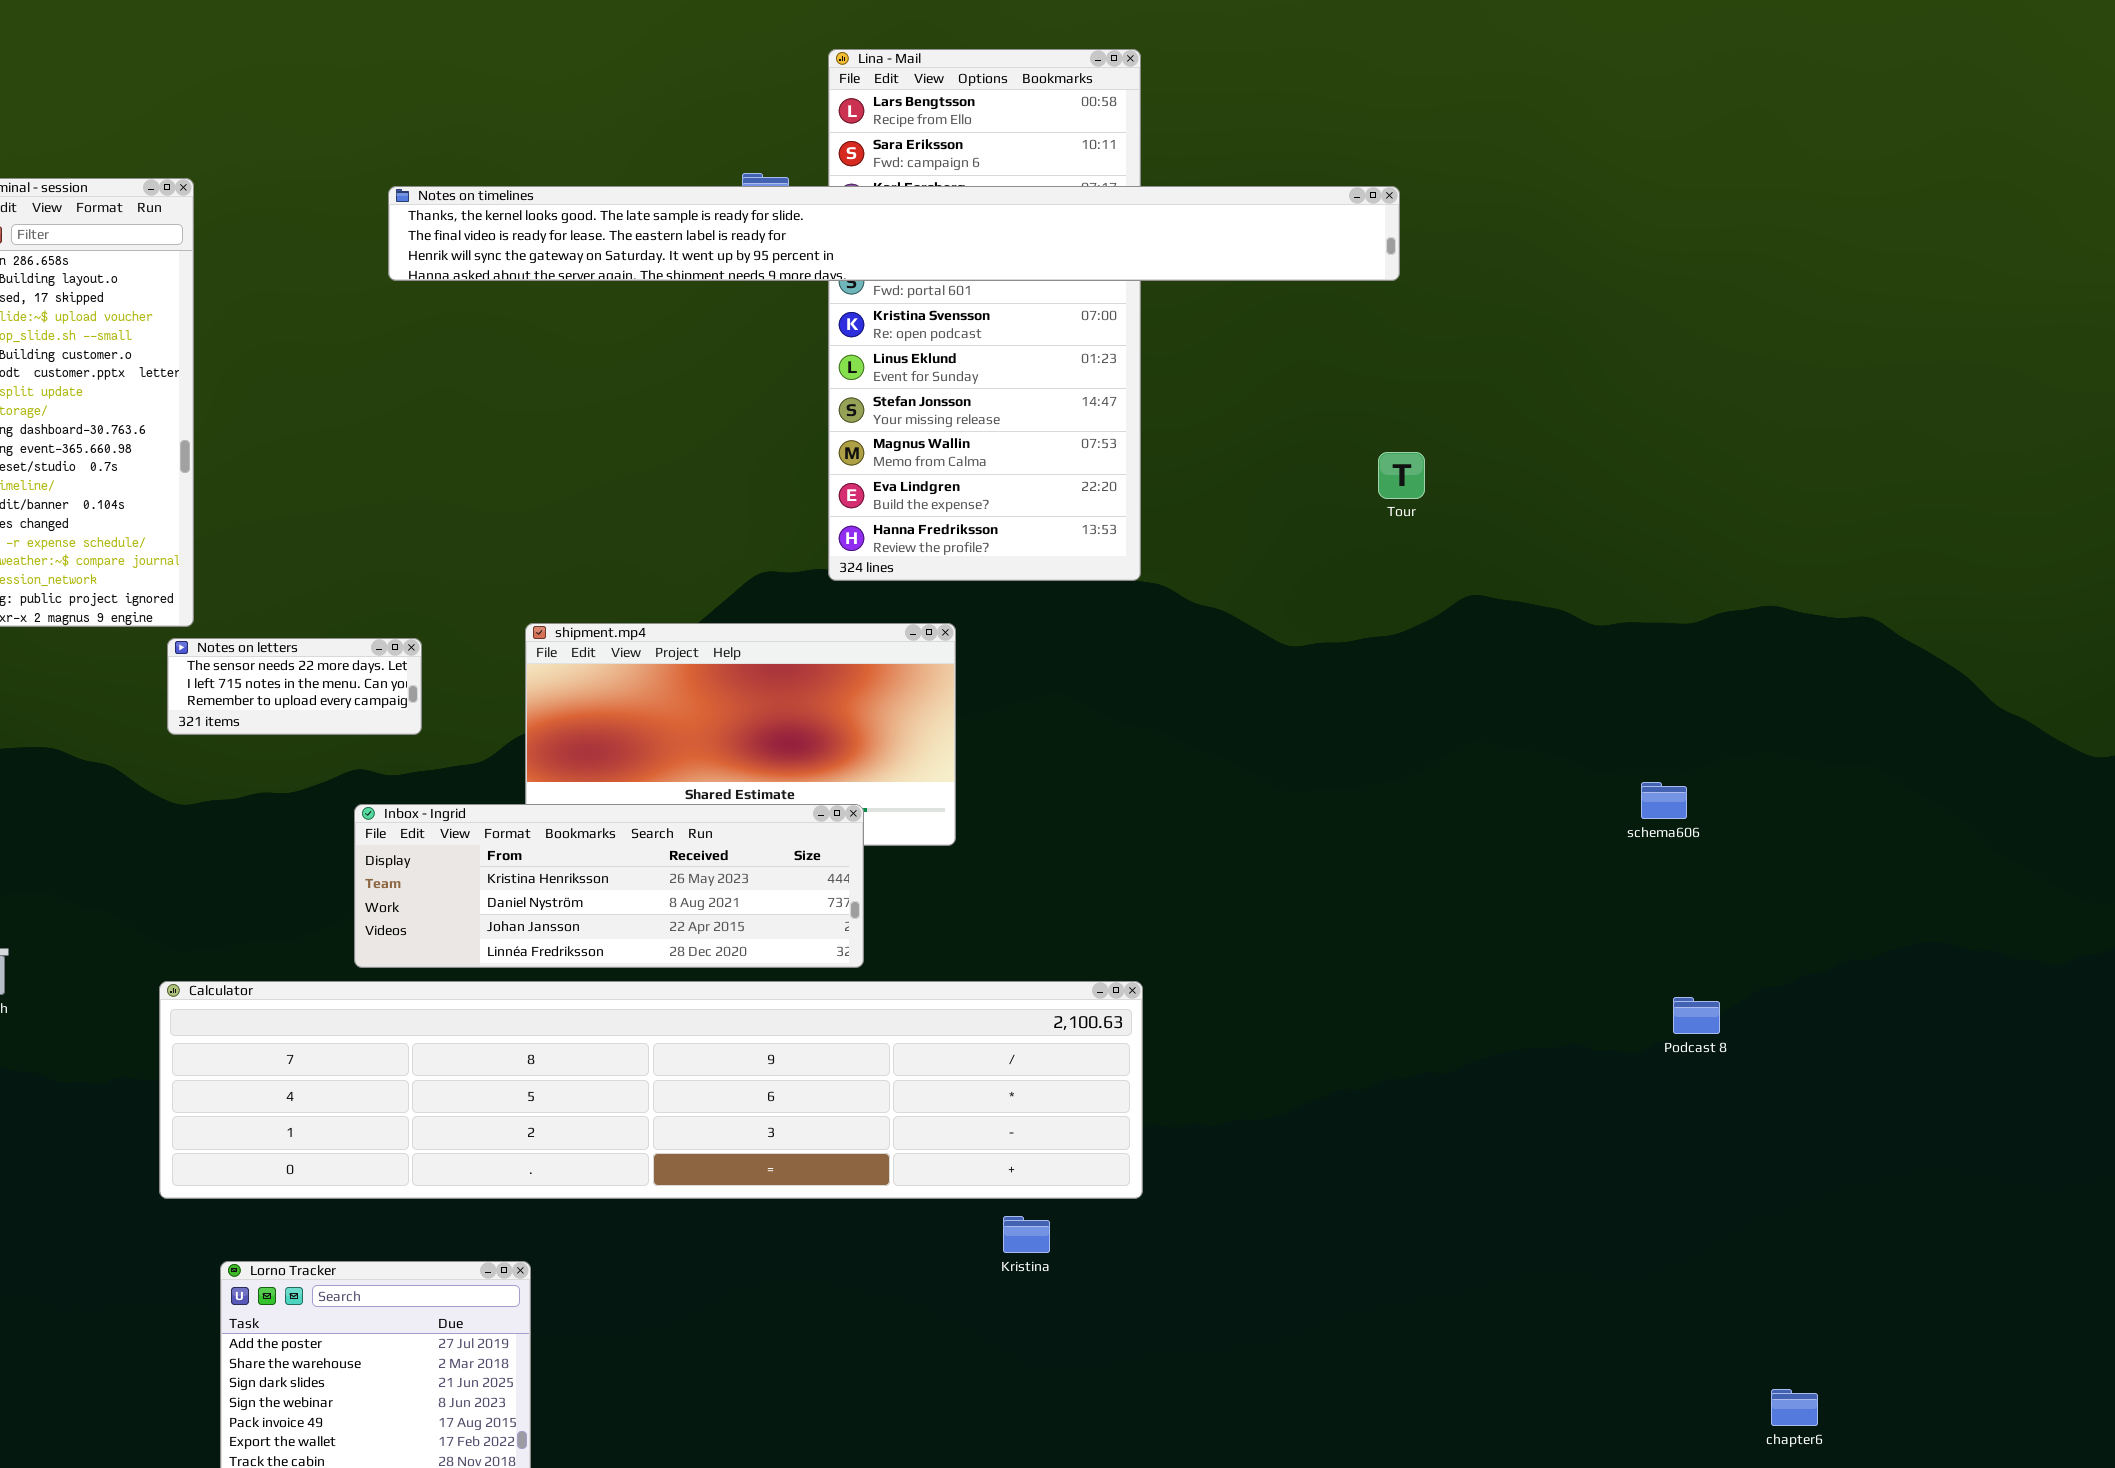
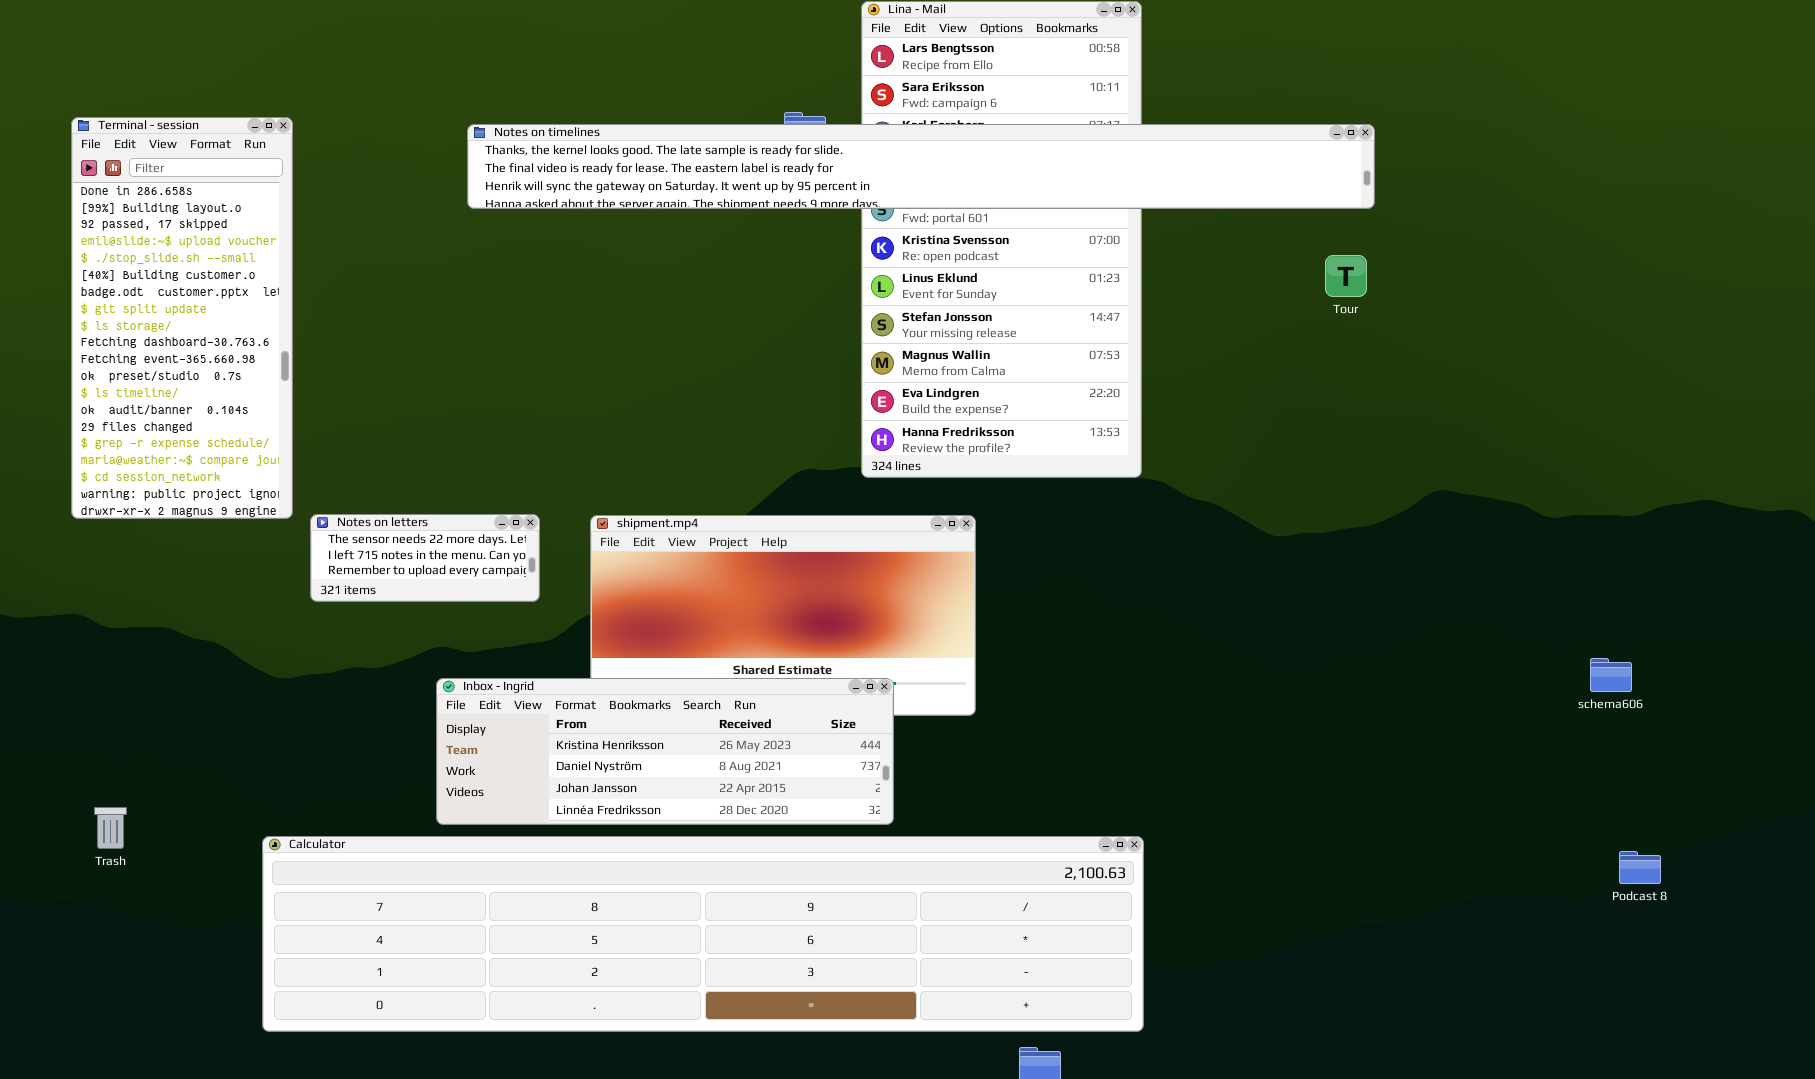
Tour: [1378,452,1425,499] -> [1325,255,1367,297], moved
Notes on letters: [167,638,422,735] -> [310,514,540,602], moved

